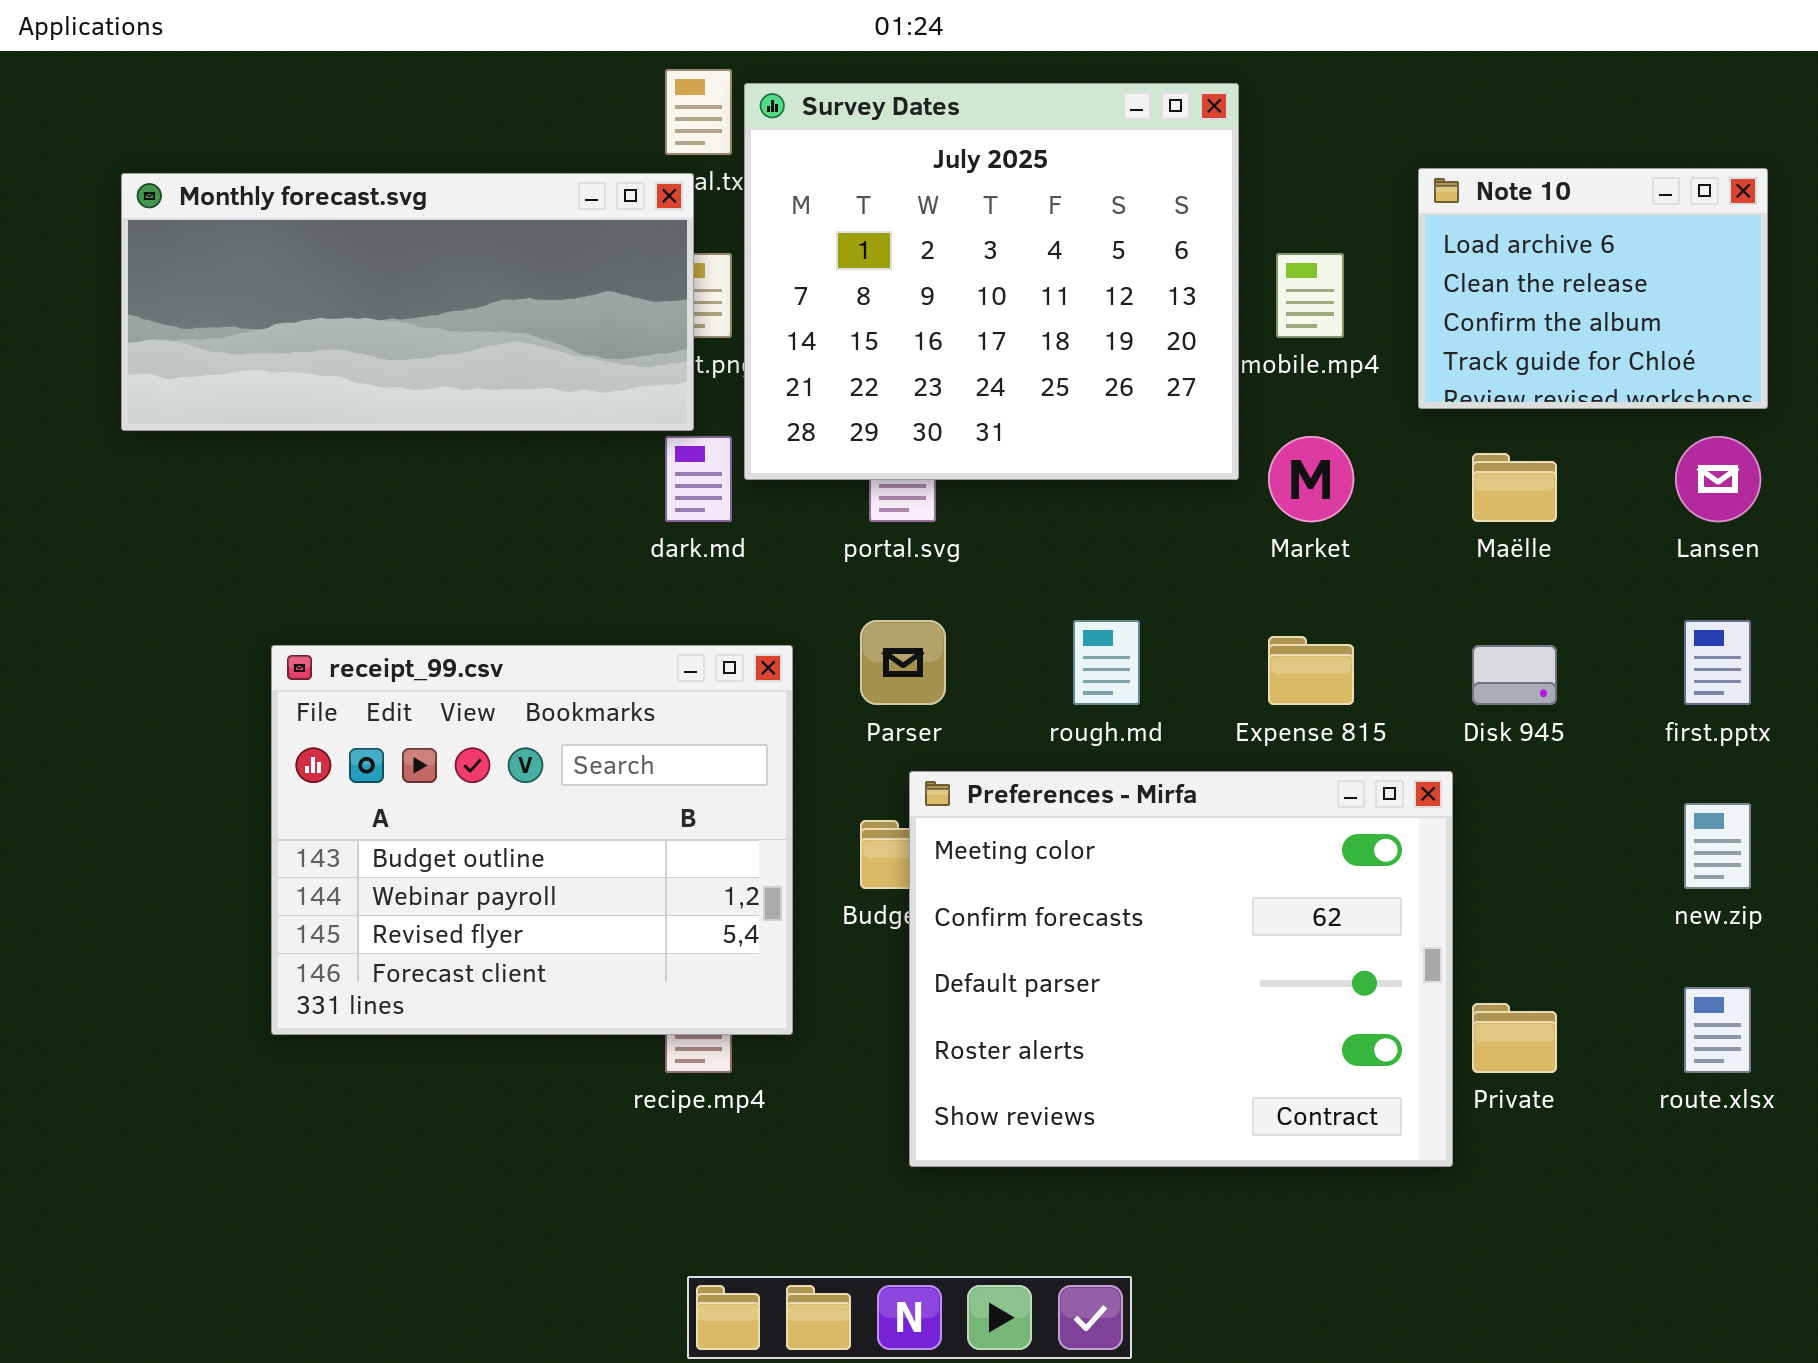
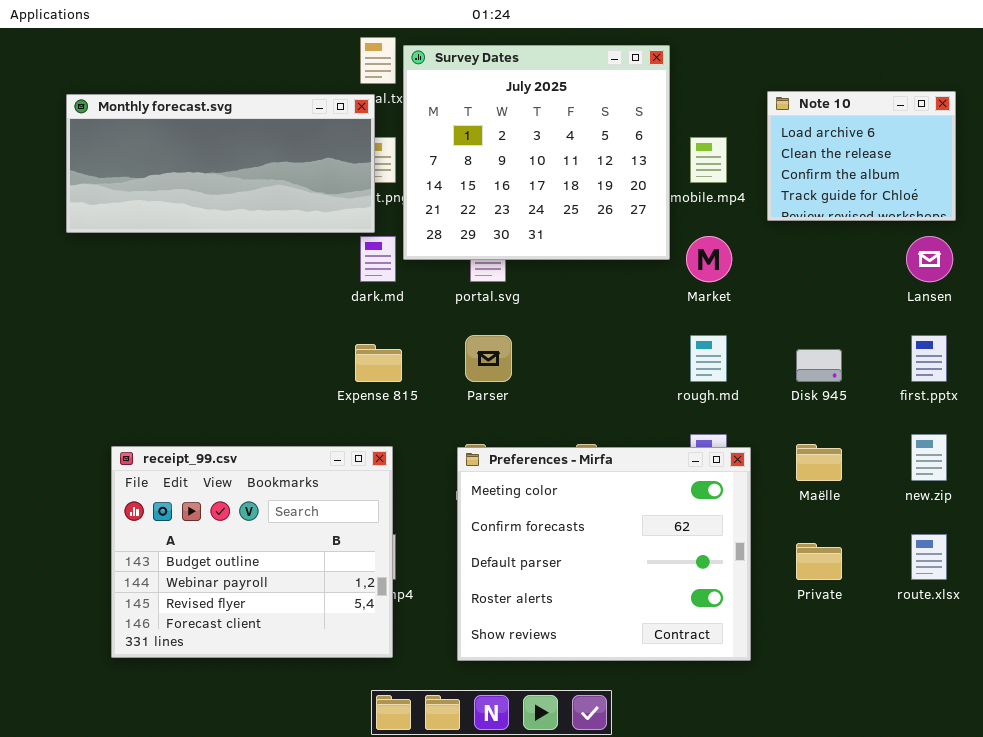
Maëlle: [1472,453,1557,522] -> [796,444,842,481], moved
rough.md: [1073,620,1140,705] -> [690,335,727,382], moved
Expense 815: [1268,636,1354,705] -> [355,344,402,382], moved
receipt_99.csv: [271,645,793,1035] -> [111,446,393,658], moved
Preferences - Mirfa: [909,771,1453,1167] -> [457,447,751,661], moved

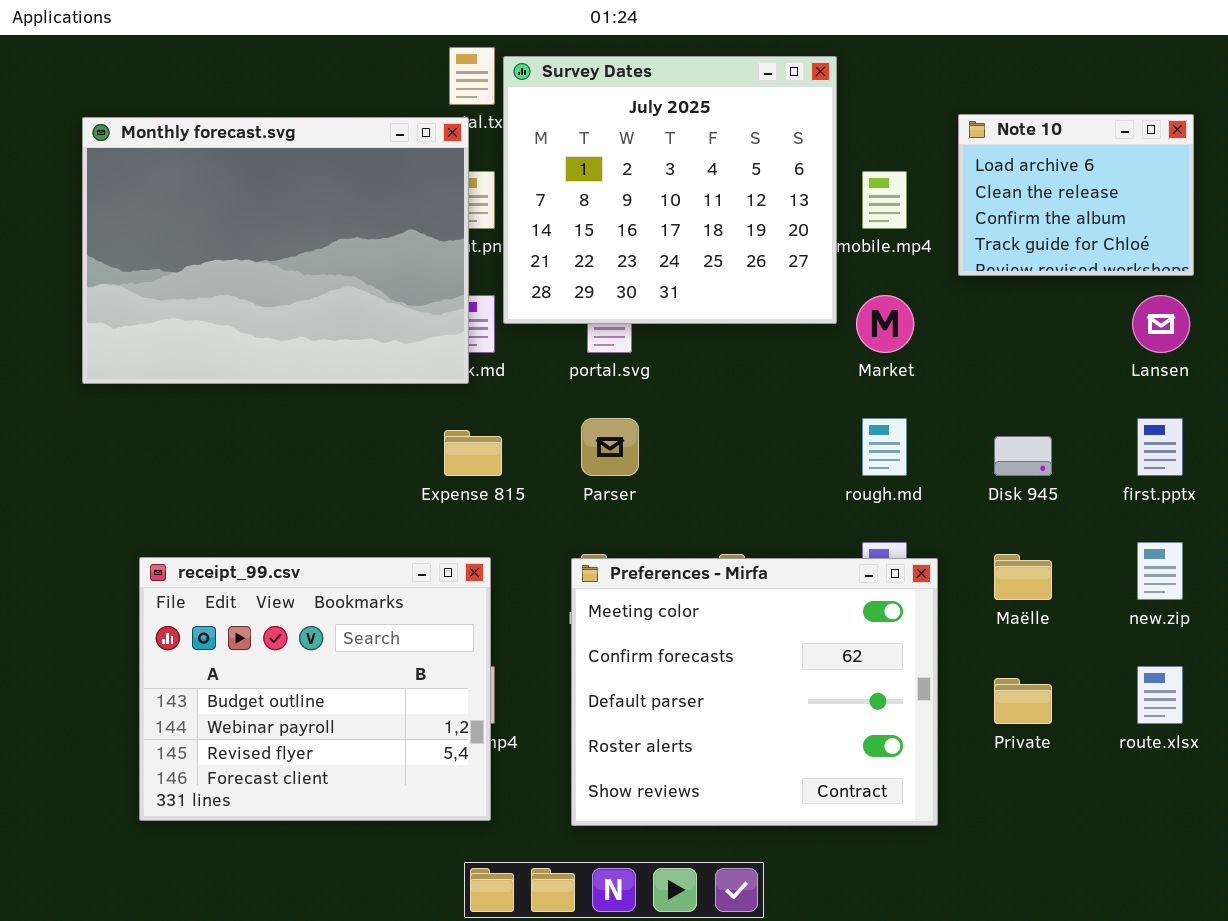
Monthly forecast.svg: [66,94,375,233] -> [82,117,469,384], resized

